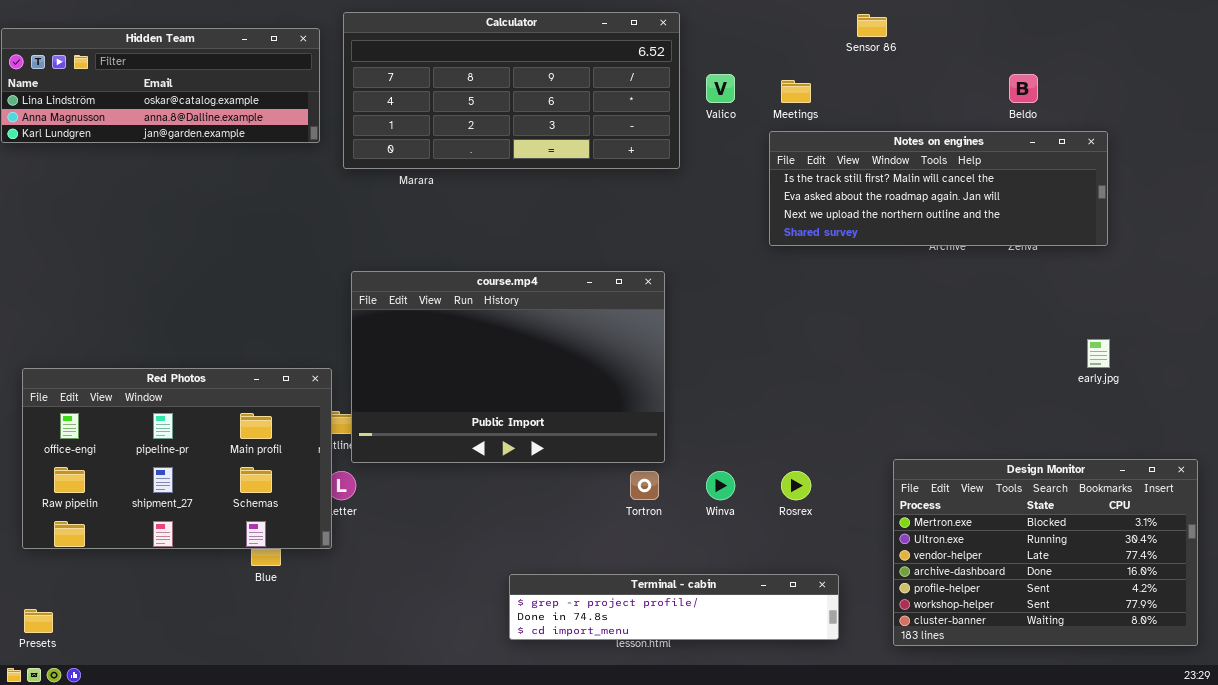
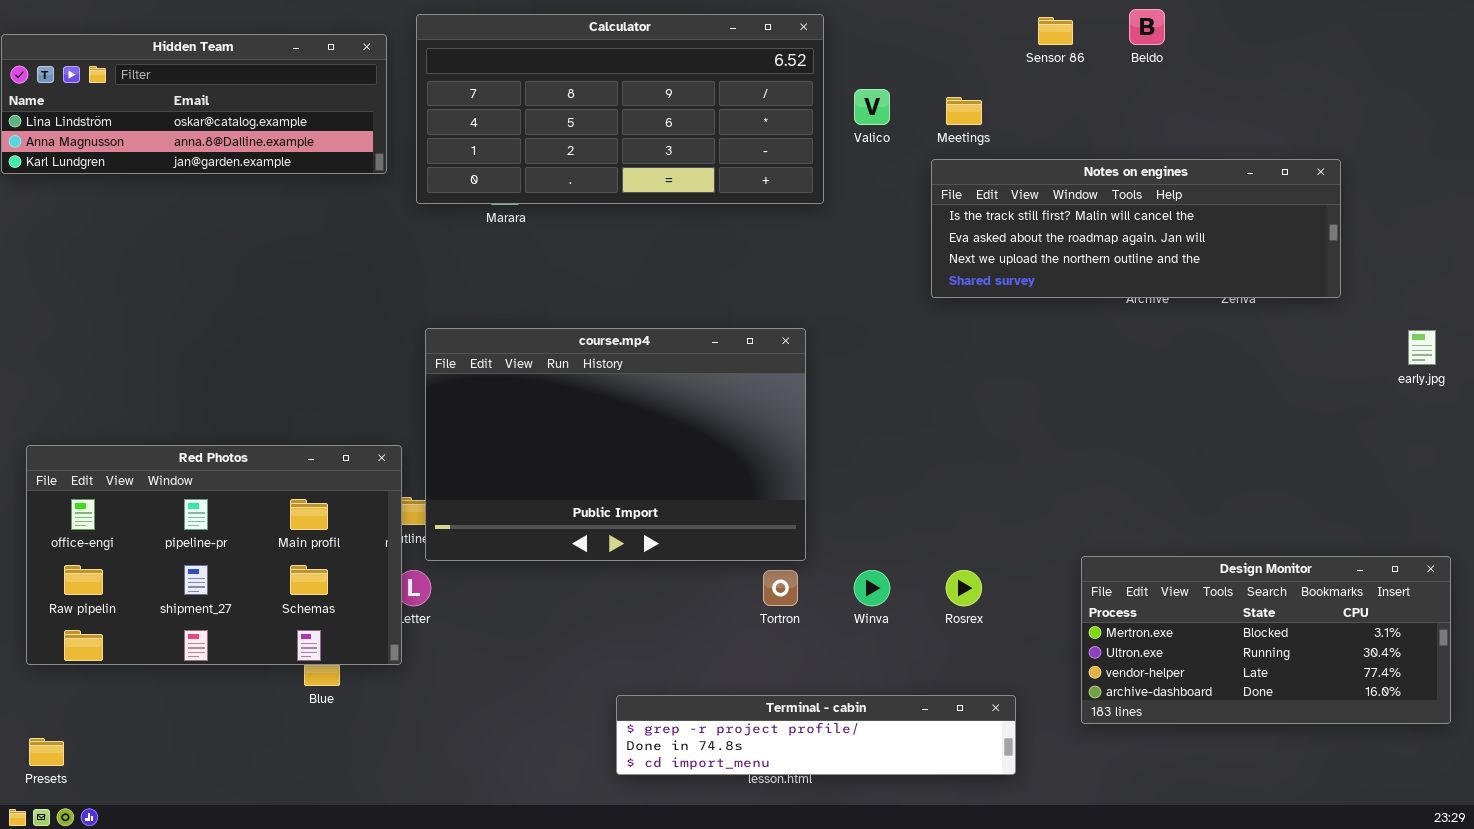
Beldo: [1009,74,1038,103] -> [1129,9,1165,45], moved
early.jpg: [1087,339,1110,368] -> [1408,330,1436,365], moved
Design Monitor: [893,459,1198,646] -> [1081,556,1451,724], resized

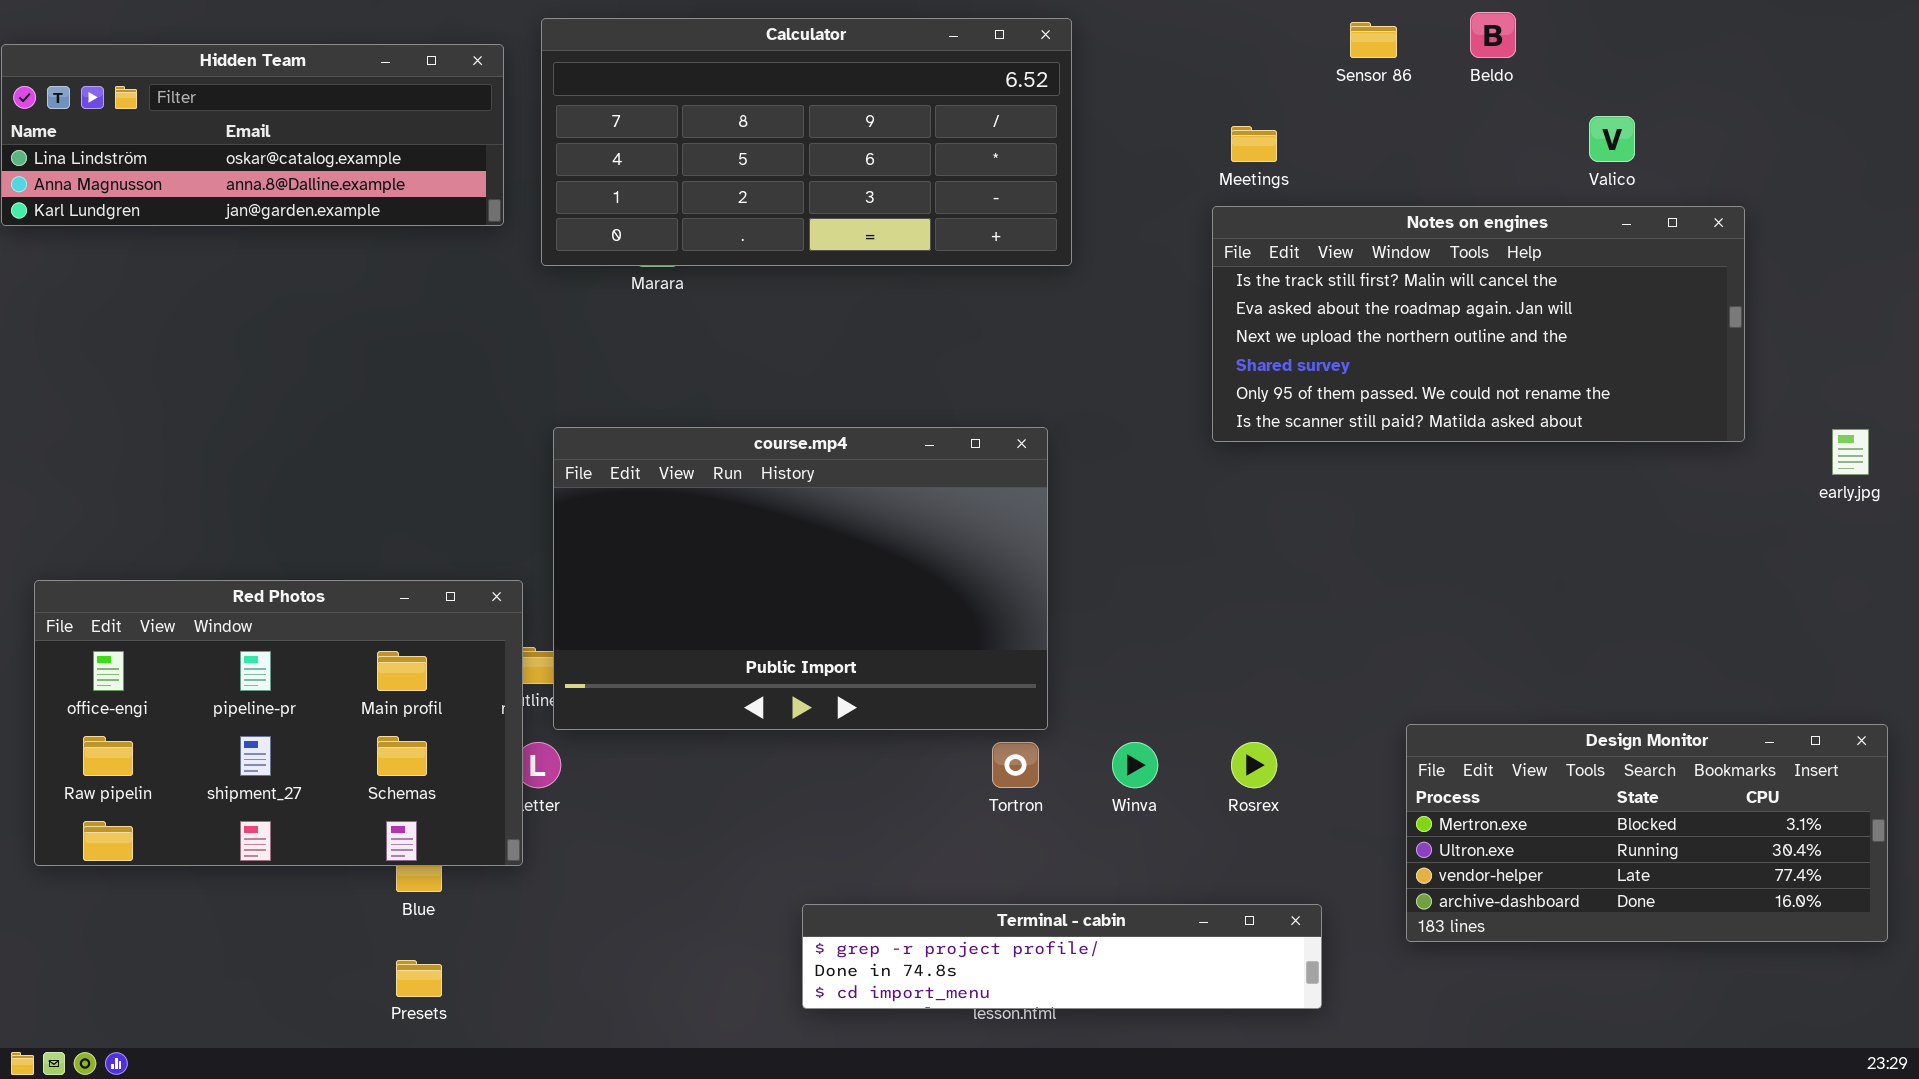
Valico: [854,89,890,125] -> [1589,116,1635,162], moved
Notes on engines: [931,159,1341,298] -> [1212,206,1745,442], resized
Presets: [29,738,64,766] -> [396,960,442,997], moved

